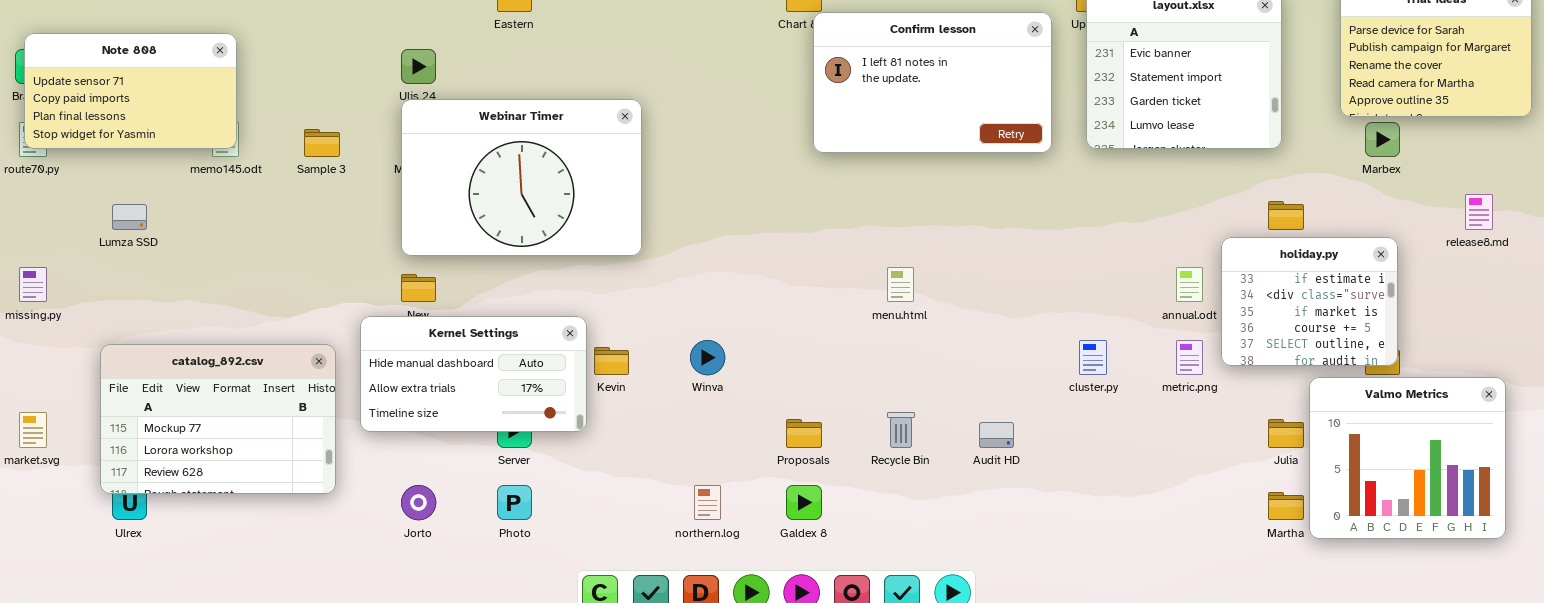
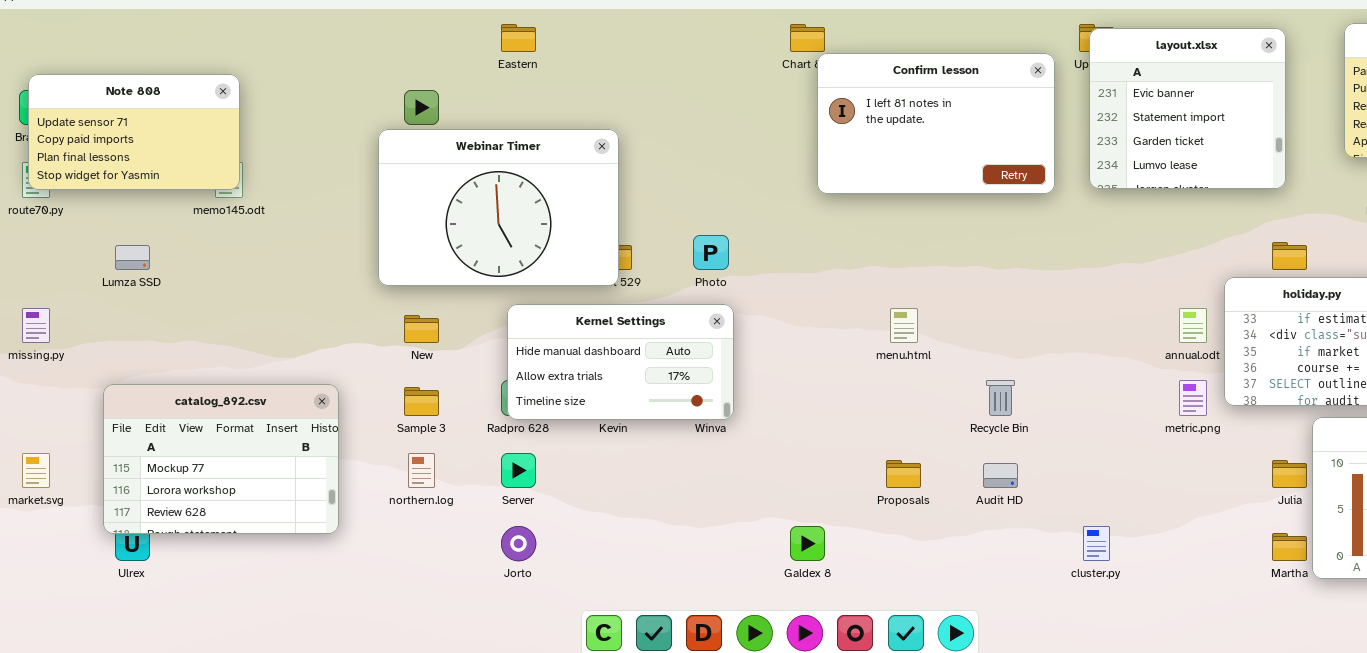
Webinar Timer: [401,99,642,256] -> [378,129,619,286], moved
Sample 3: [304,129,340,157] -> [404,387,439,416], moved
Kernel Settings: [360,316,587,432] -> [507,304,734,420], moved
cluster.py: [1079,340,1107,375] -> [1083,526,1110,561], moved
Recycle Bin: [887,412,915,448] -> [986,380,1015,416], moved
Proposals: [786,419,822,448] -> [886,460,921,488], moved
Jorto: [401,485,436,520] -> [501,526,536,561], moved
Photo: [497,485,532,520] -> [693,235,729,270], moved
northern.log: [694,485,721,520] -> [408,453,435,488], moved

